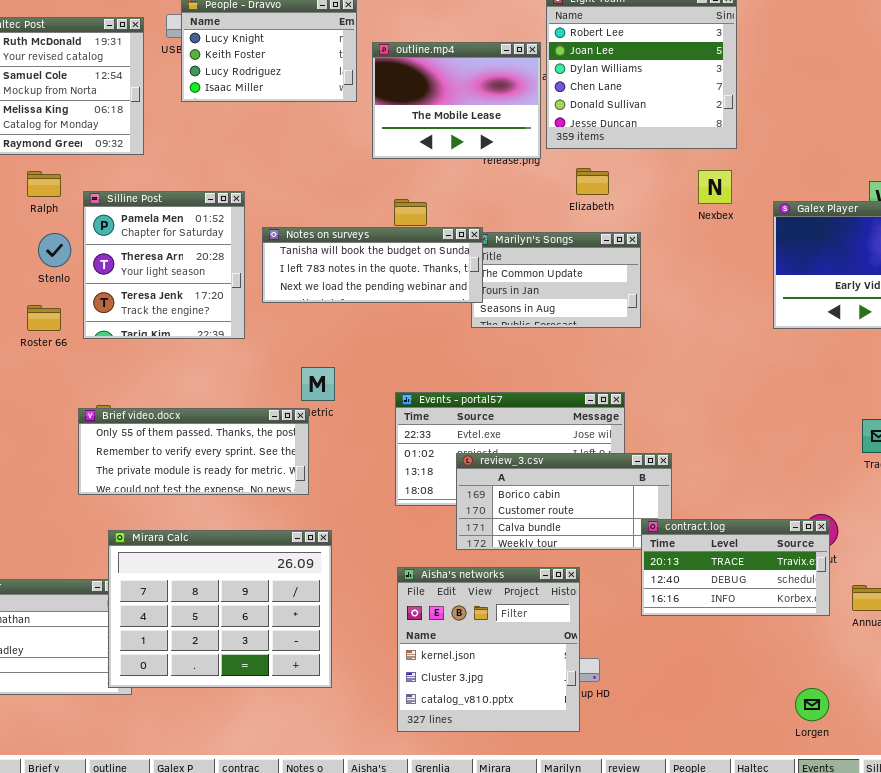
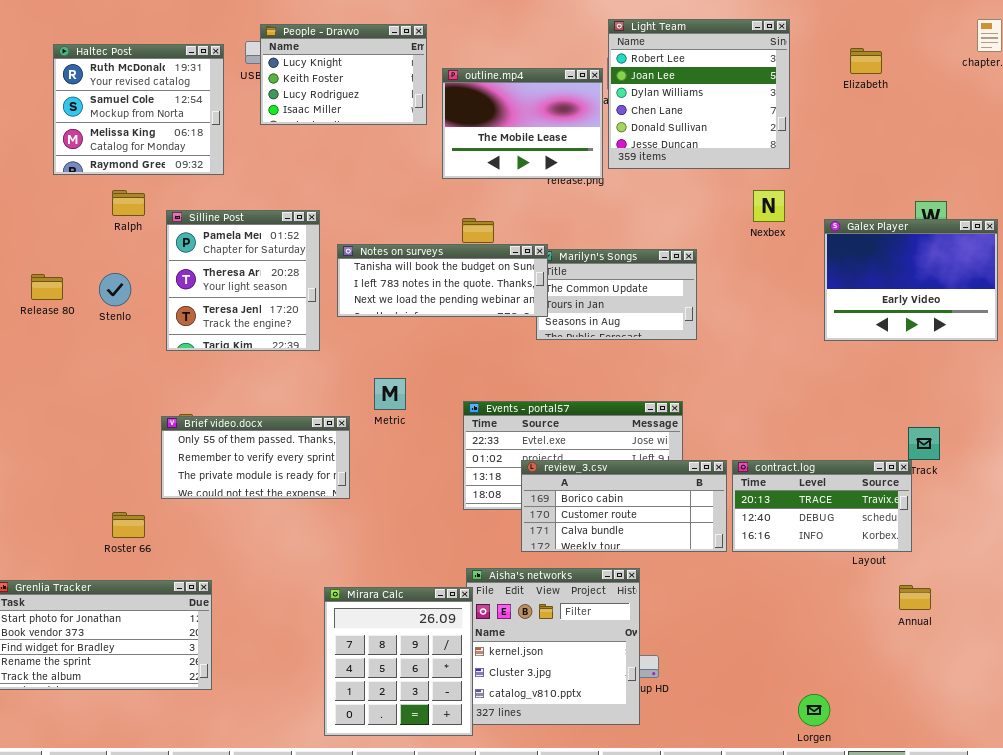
Elizabeth: [576,168,609,195] -> [850,48,882,74], moved
Stenlo: [38,233,71,267] -> [99,273,131,306], moved
Roster 66: [27,305,61,331] -> [112,512,145,538], moved
Brief video.docx: [78,408,309,495] -> [161,416,350,499], resized
contract.log: [641,519,830,616] -> [732,460,912,552], moved
Mirara Calc: [108,530,332,688] -> [324,587,473,736], moved, resized
Lorgen: [795,688,829,721] -> [798,694,830,726], moved

